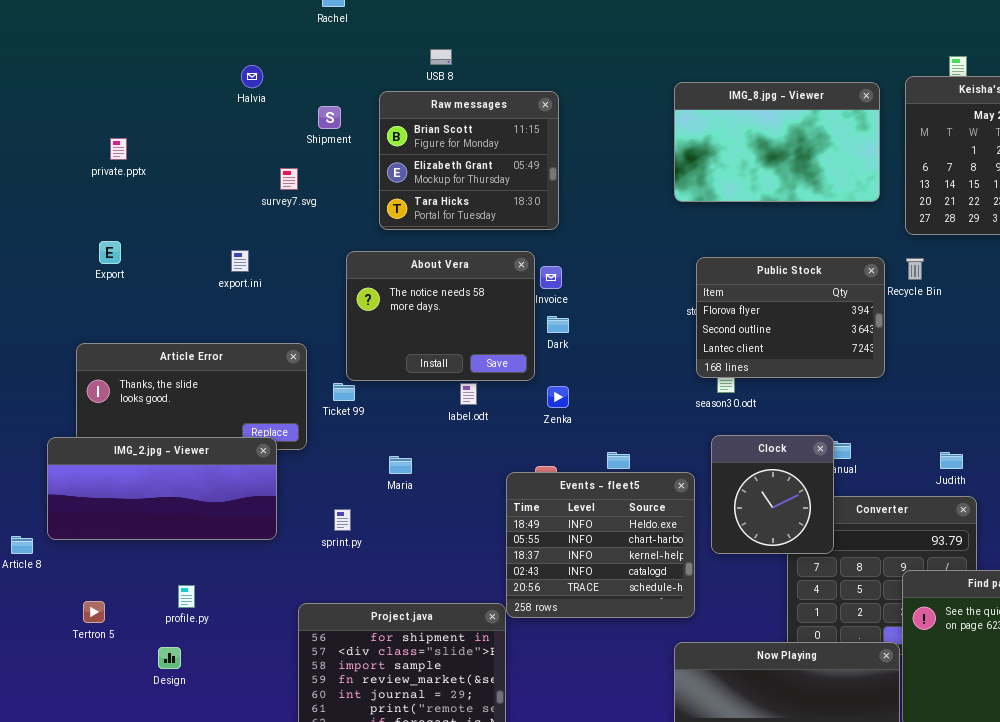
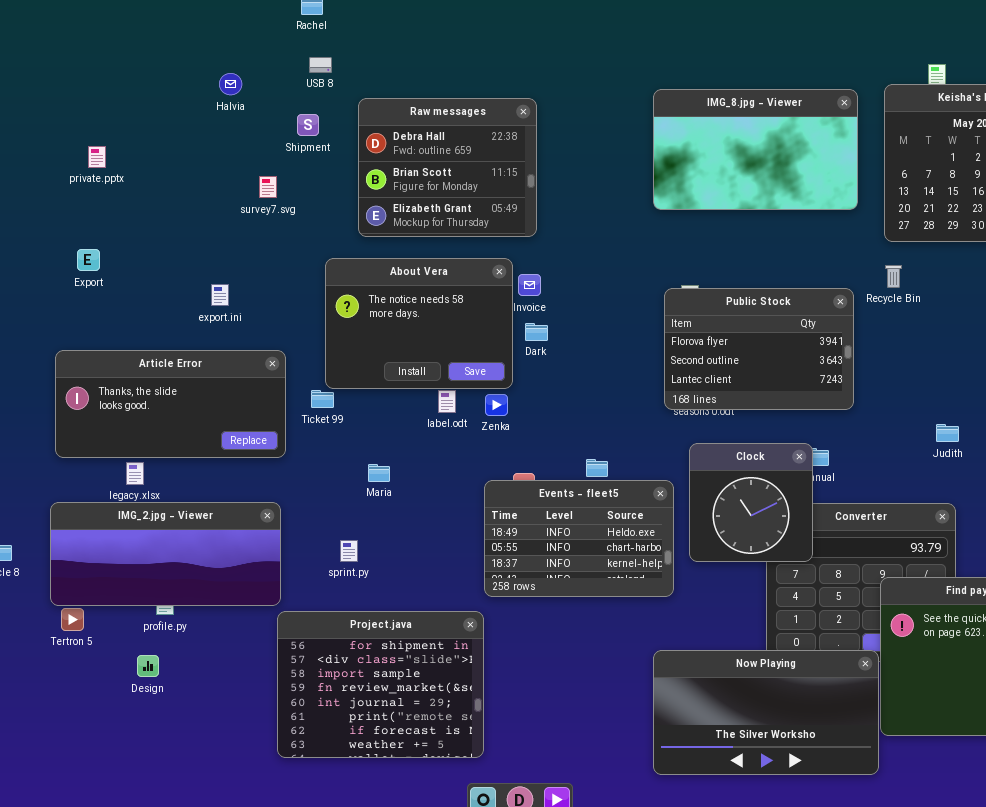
USB 8: [430,49,452,65] -> [309,57,332,73], moved
Raw messages: [379,91,559,230] -> [358,98,537,237], scrolled up 1 row
export.ini: [231,250,249,272] -> [211,284,229,306], moved
Public Stock: [696,257,885,378] -> [664,288,854,410], moved
Zenka: [547,386,569,408] -> [485,394,508,416], moved
IMG_2.jpg - Viewer: [47,437,277,540] -> [50,502,281,606], moved
Judith: [940,452,963,469] -> [936,424,959,442], moved
Events - fleet5: [506,472,695,618] -> [484,480,674,597], resized
sprint.py: [334,509,351,531] -> [340,540,358,562], moved

